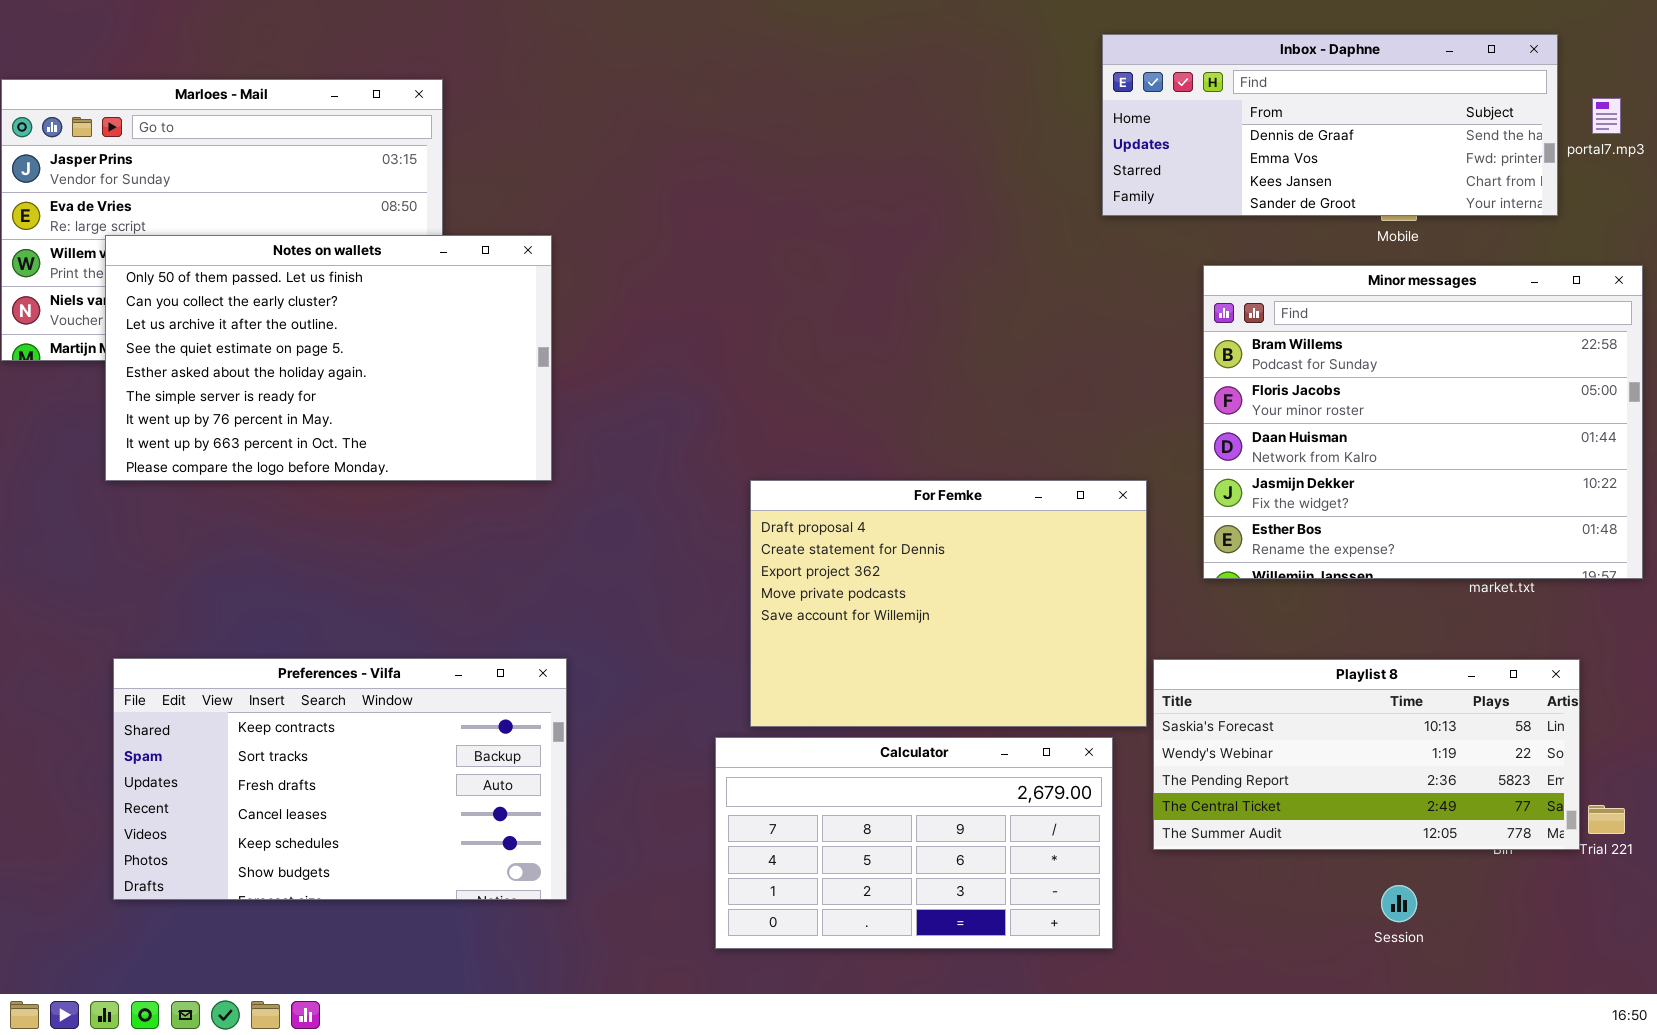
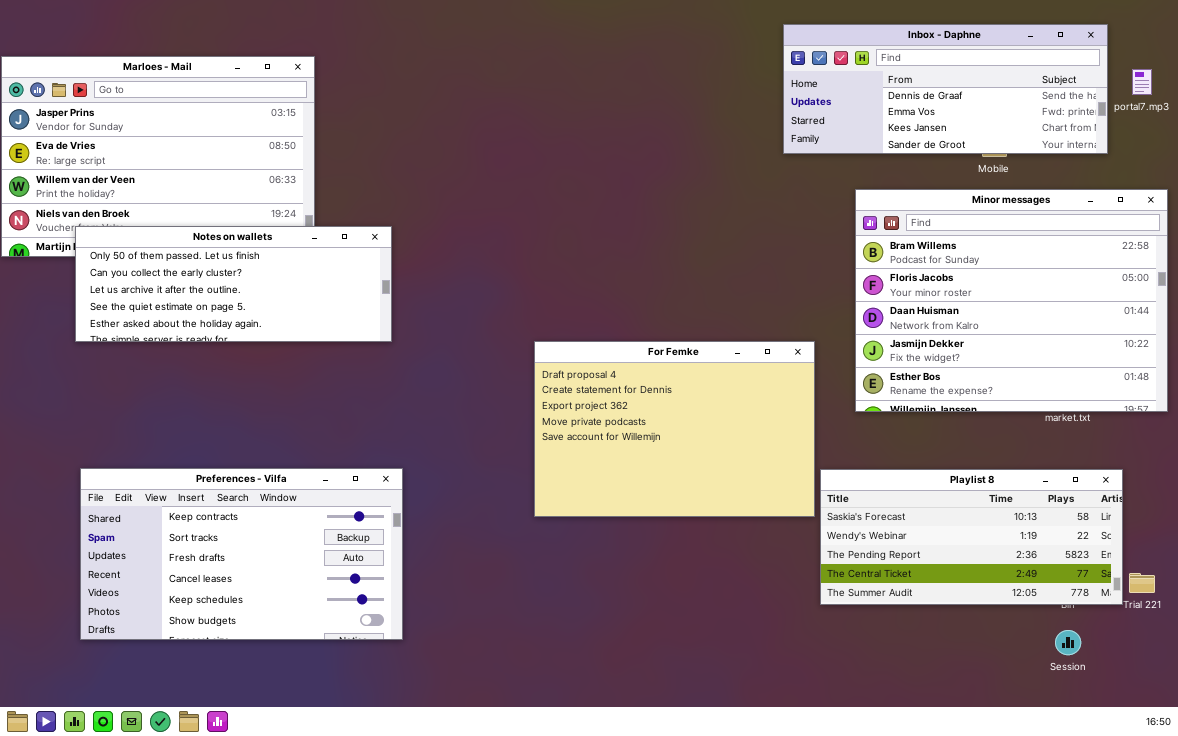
Notes on wallets: [105,235,552,481] -> [75,226,392,342], resized
Calculator: [715,737,1113,949] -> none, closed
Session: [1381,885,1417,922] -> [1055,630,1081,655], moved

